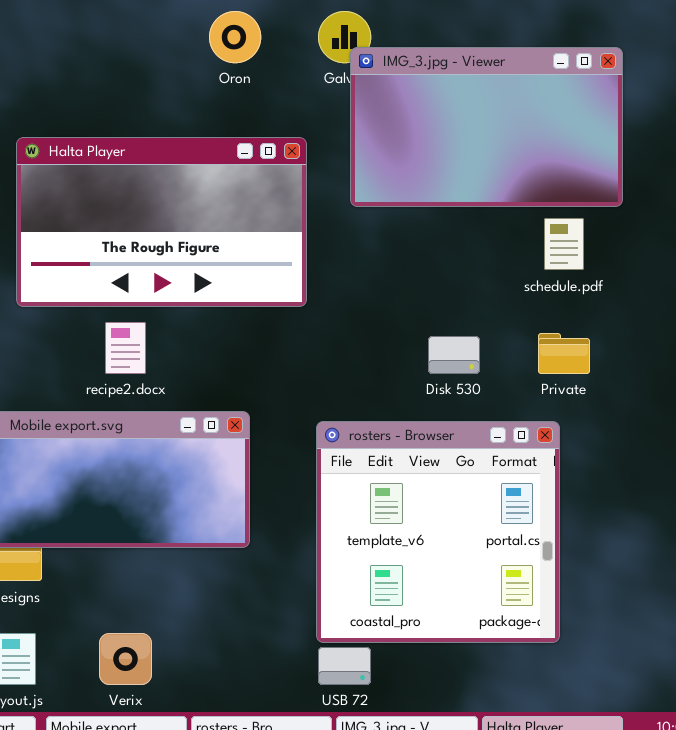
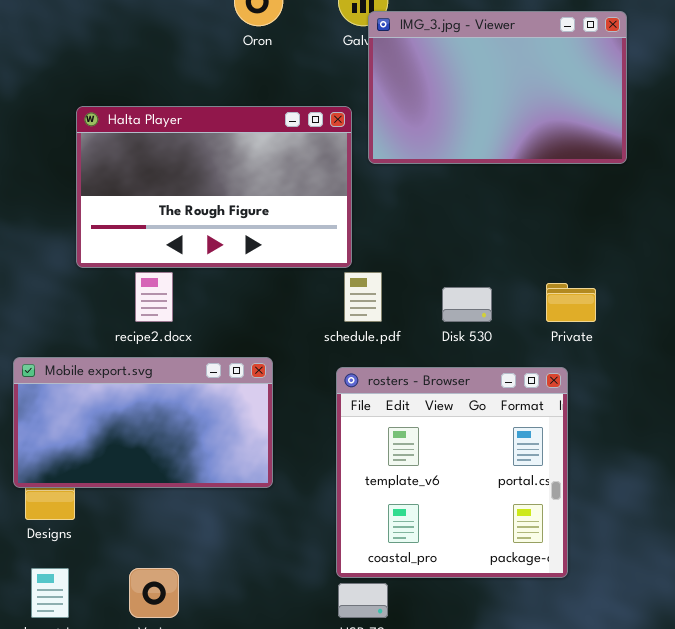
Halta Player: [16,137,307,307] -> [76,106,352,268], moved
schedule.pdf: [544,218,584,270] -> [344,272,382,322], moved

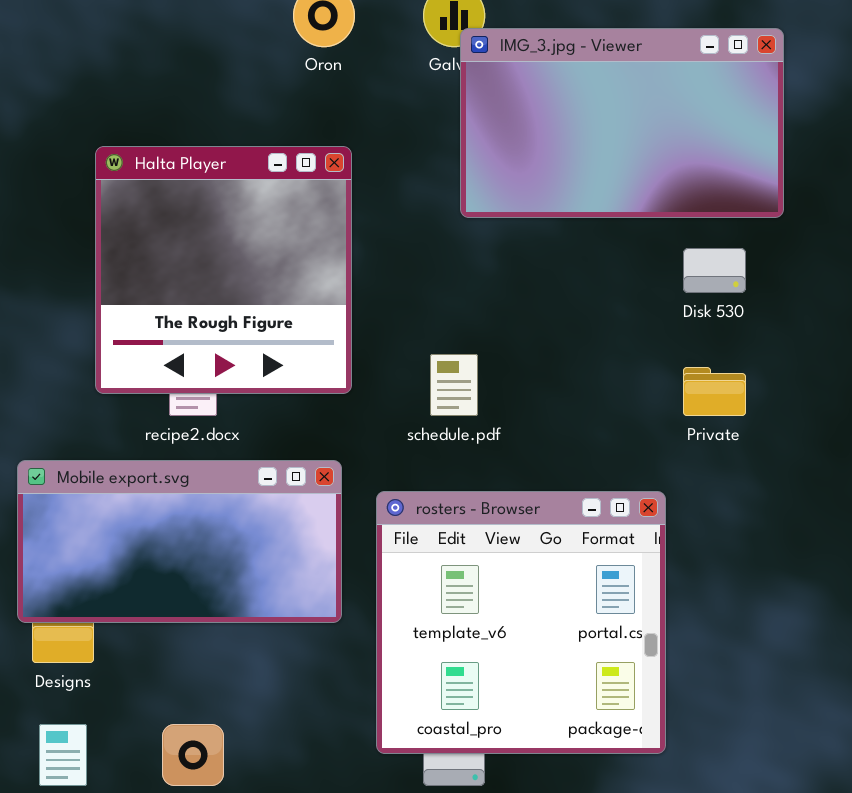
Halta Player: [76,106,352,268] -> [95,146,352,394], resized
Disk 530: [442,287,492,322] -> [683,248,746,293], moved
rosters - Browser: [336,367,568,578] -> [376,491,666,754], moved

